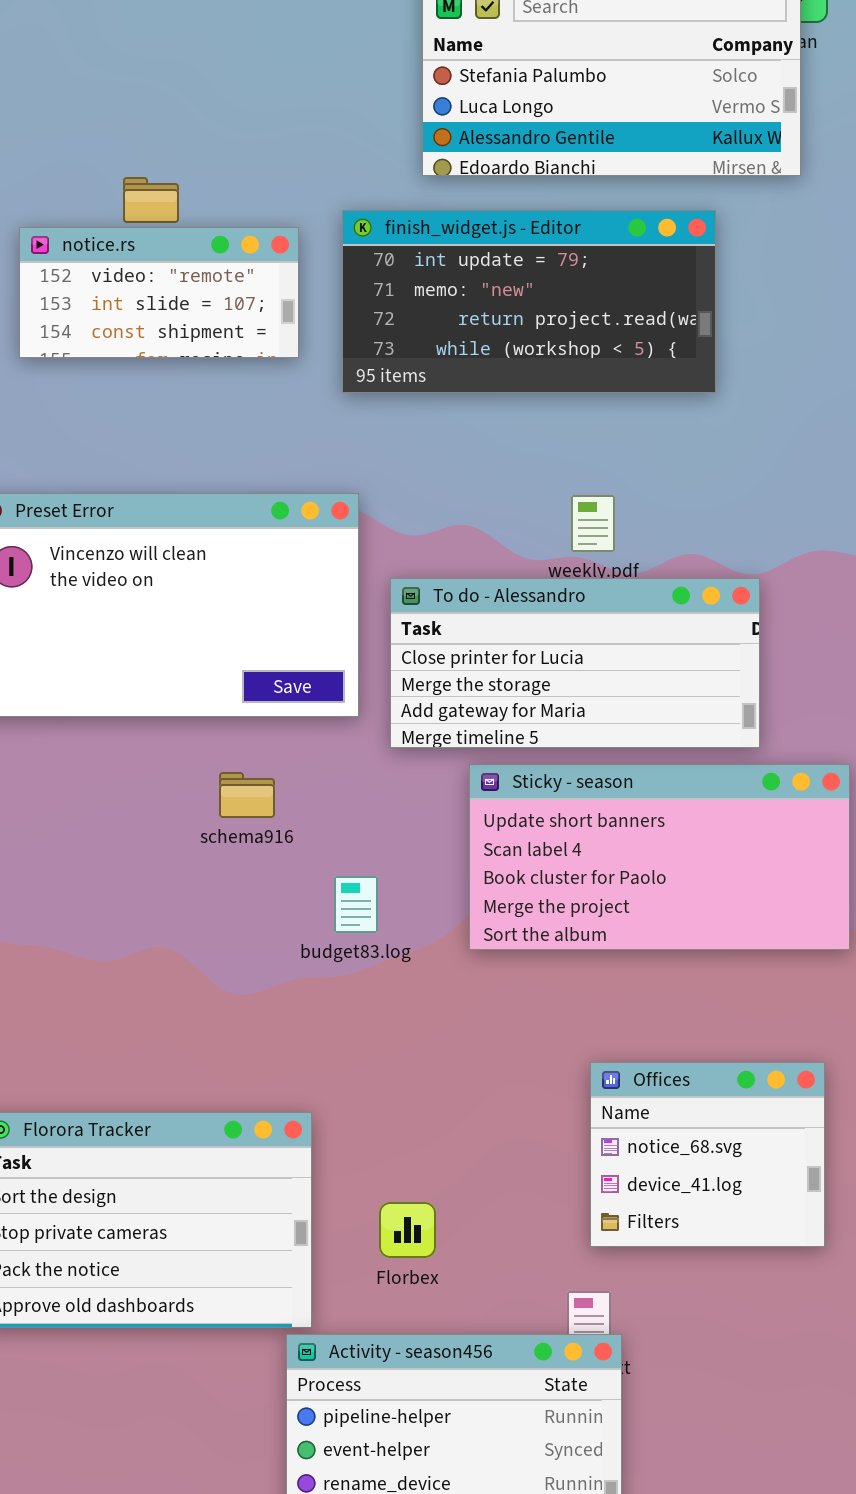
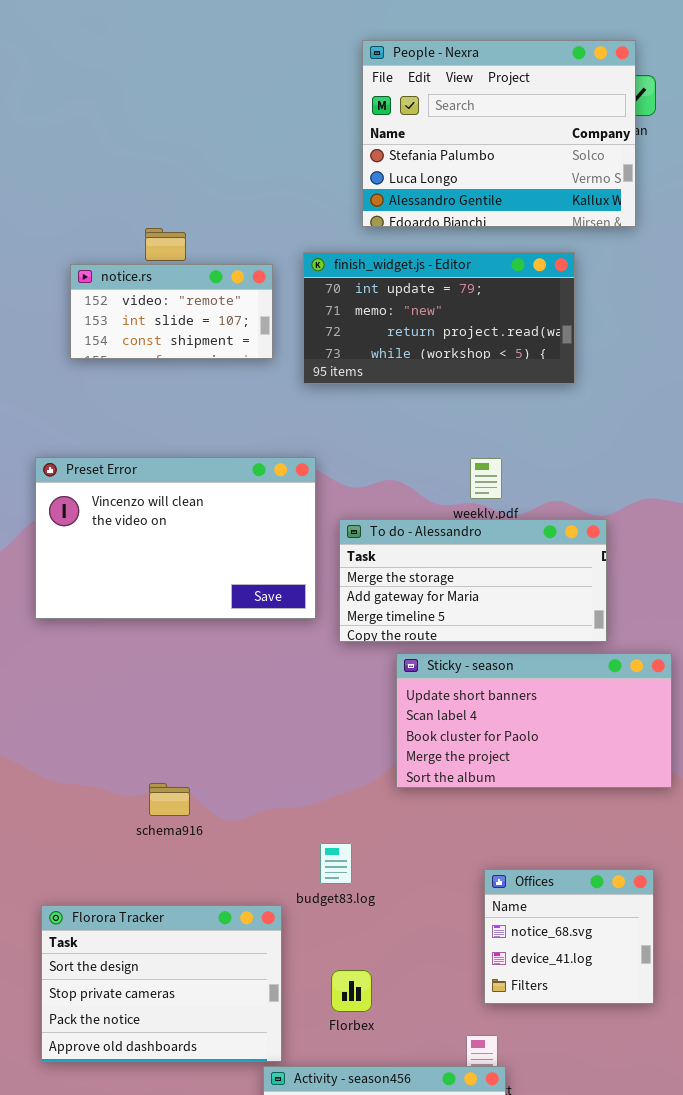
To do - Alessandro: [390,578,760,748] -> [339,519,607,642], scrolled down 1 row
schema916: [219,772,275,818] -> [149,783,190,816], moved
budget83.log: [334,876,378,933] -> [320,843,352,884], moved

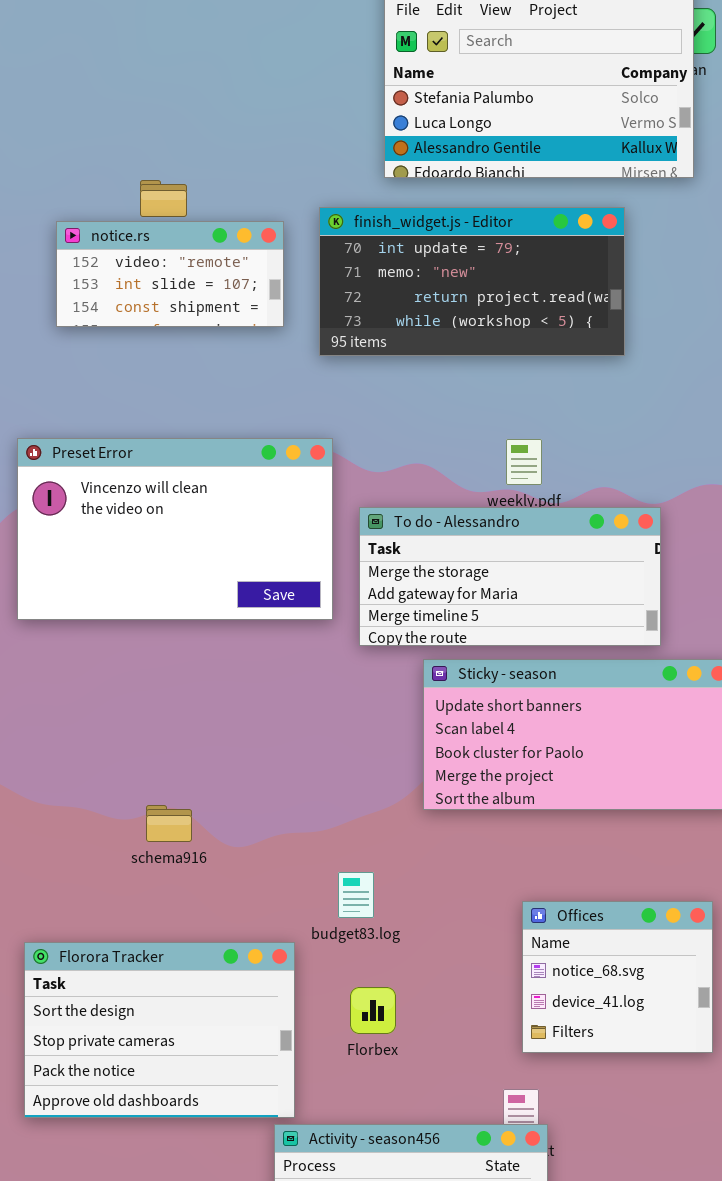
Florbex: [331,970,372,1012] -> [350,987,396,1034], moved

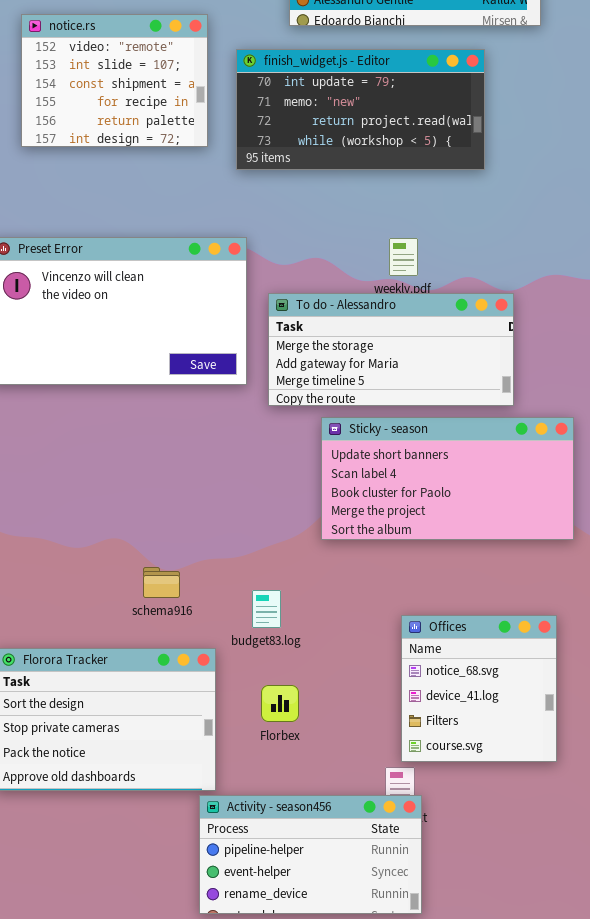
notice.rs: [56,221,284,327] -> [21,14,208,147], resized
schema916: [146,805,192,842] -> [143,567,180,598], moved
Offices: [522,901,713,1053] -> [401,615,557,762], resized

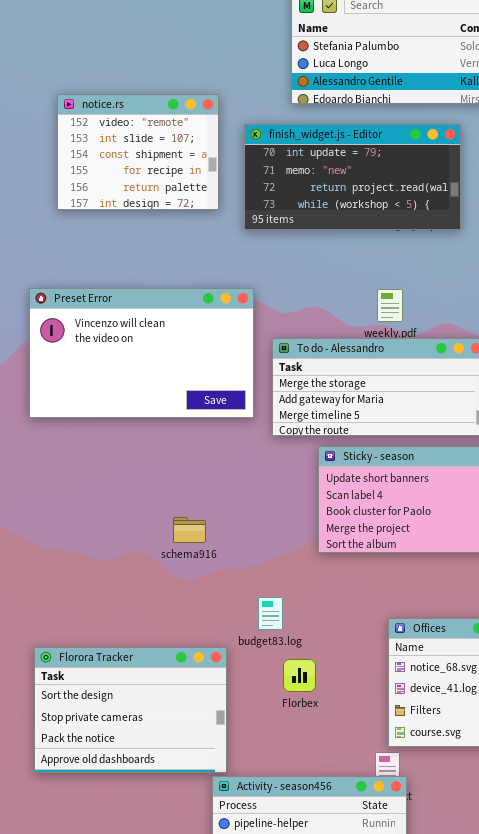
schema916: [143,567,180,598] -> [173,517,206,543], moved
Florbex: [261,685,299,722] -> [283,659,316,692], moved

